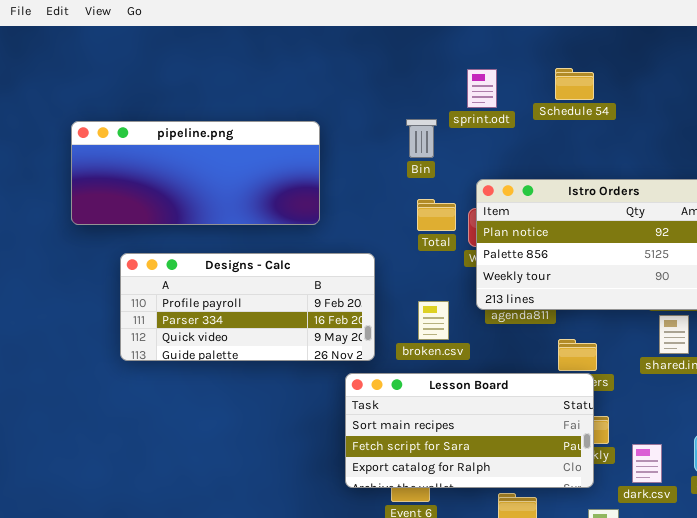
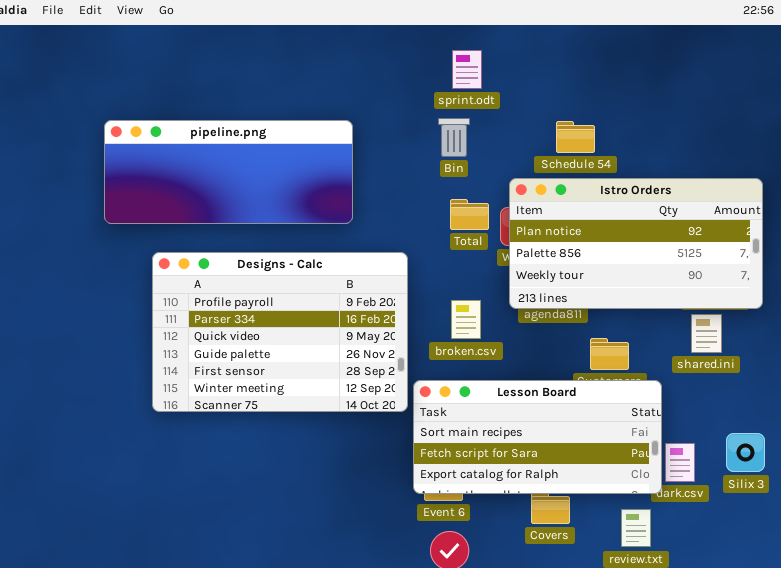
Schedule 54: [555,68,594,100] -> [556,121,595,153], moved
sprint.odt: [467,69,497,108] -> [452,50,482,89], moved
Designs - Calc: [120,253,375,361] -> [152,252,408,412], resized
Lesson Board: [345,373,594,488] -> [413,380,662,494], moved

